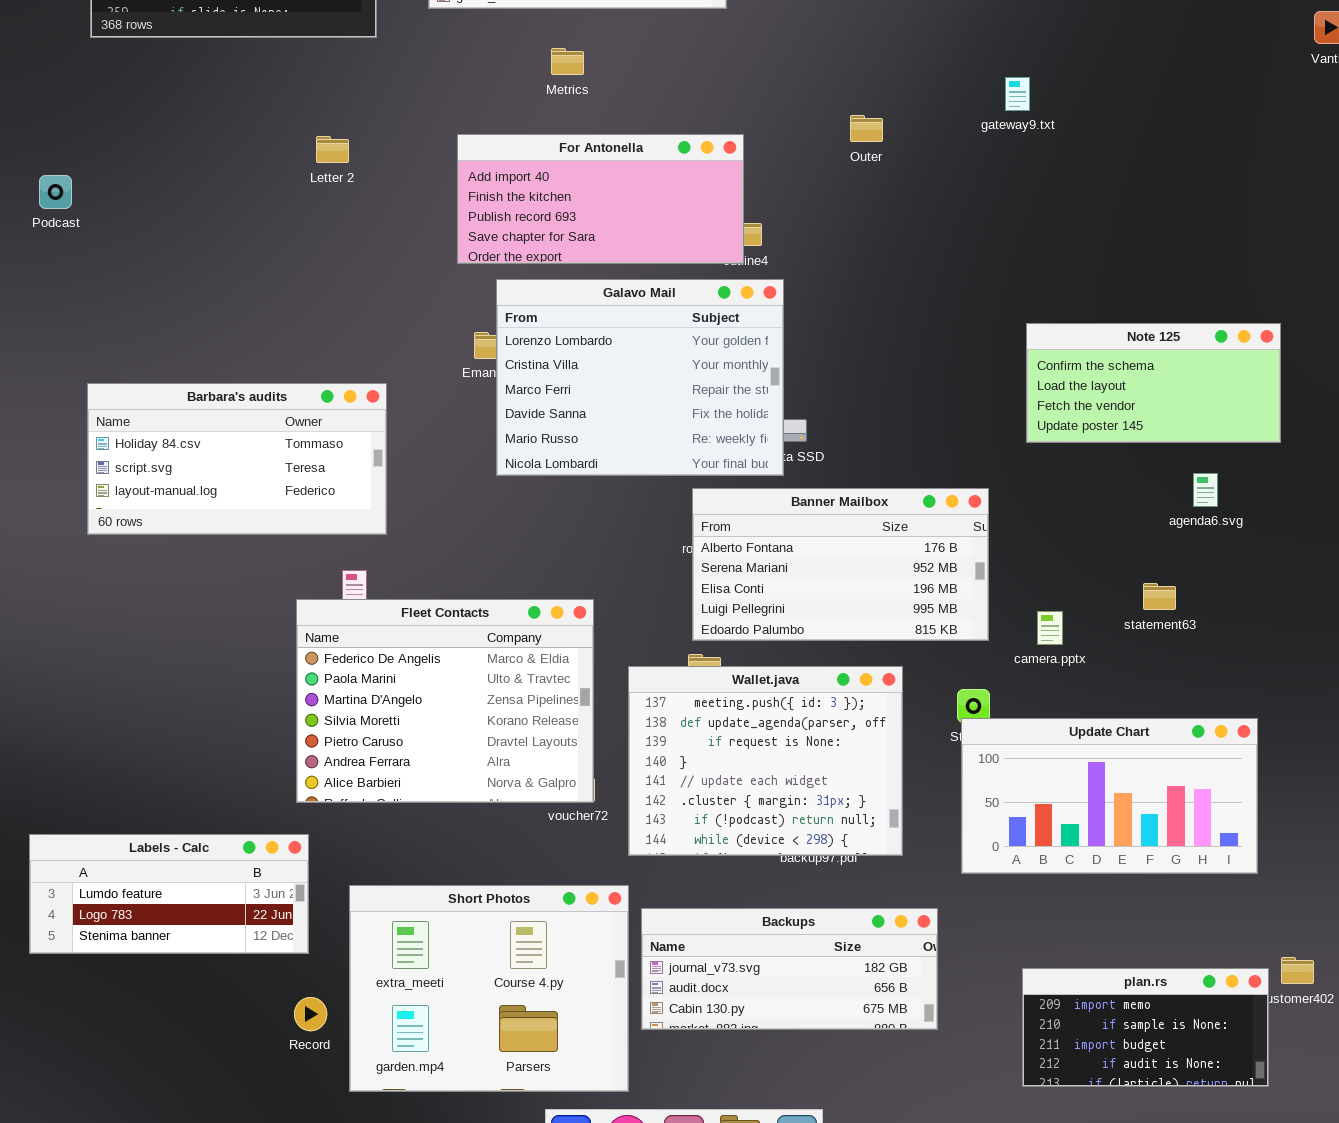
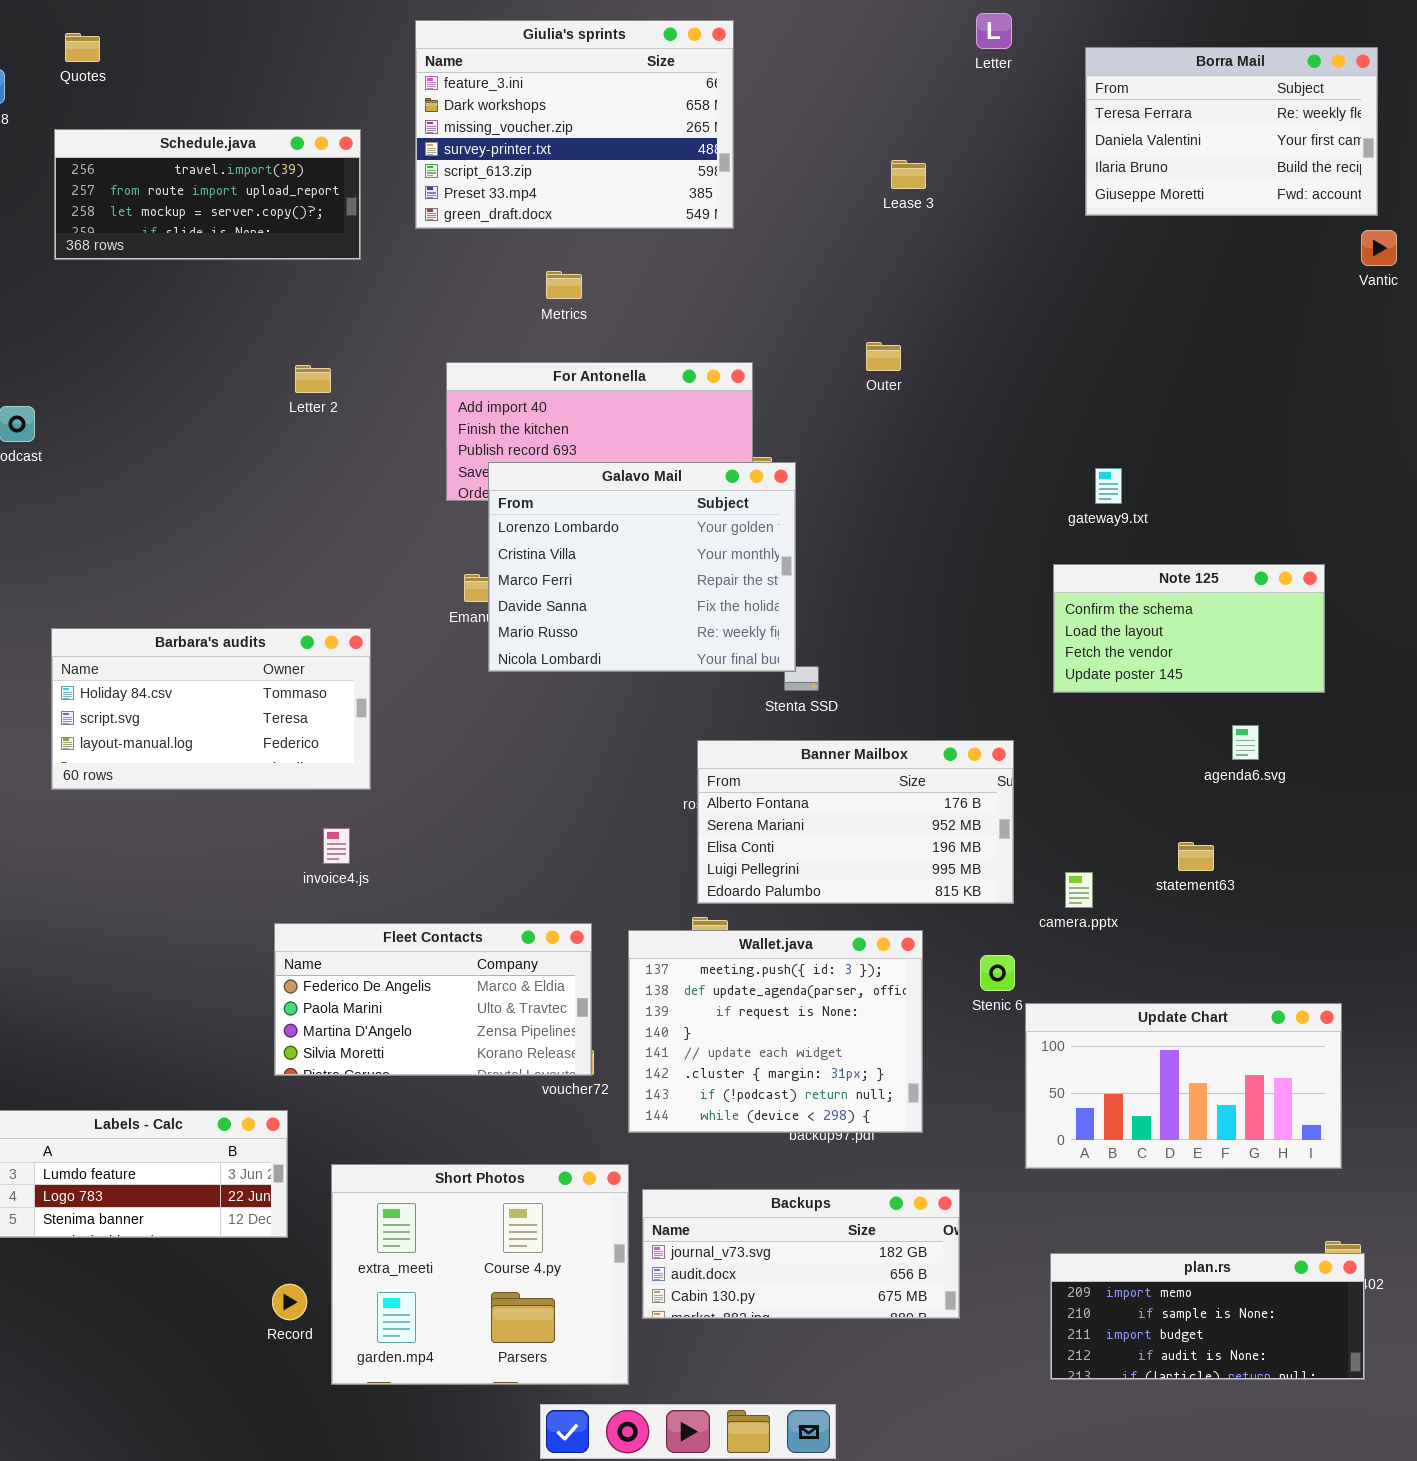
gateway9.txt: [1005,77,1030,111] -> [1095,468,1122,504], moved
Galavo Mail: [496,279,784,476] -> [488,462,796,672], moved
Fleet Contacts: [296,599,594,803] -> [274,923,592,1076], resized
Update Chart: [961,718,1258,874] -> [1025,1003,1342,1169], moved
plan.rs: [1022,968,1269,1087] -> [1050,1253,1365,1380], resized

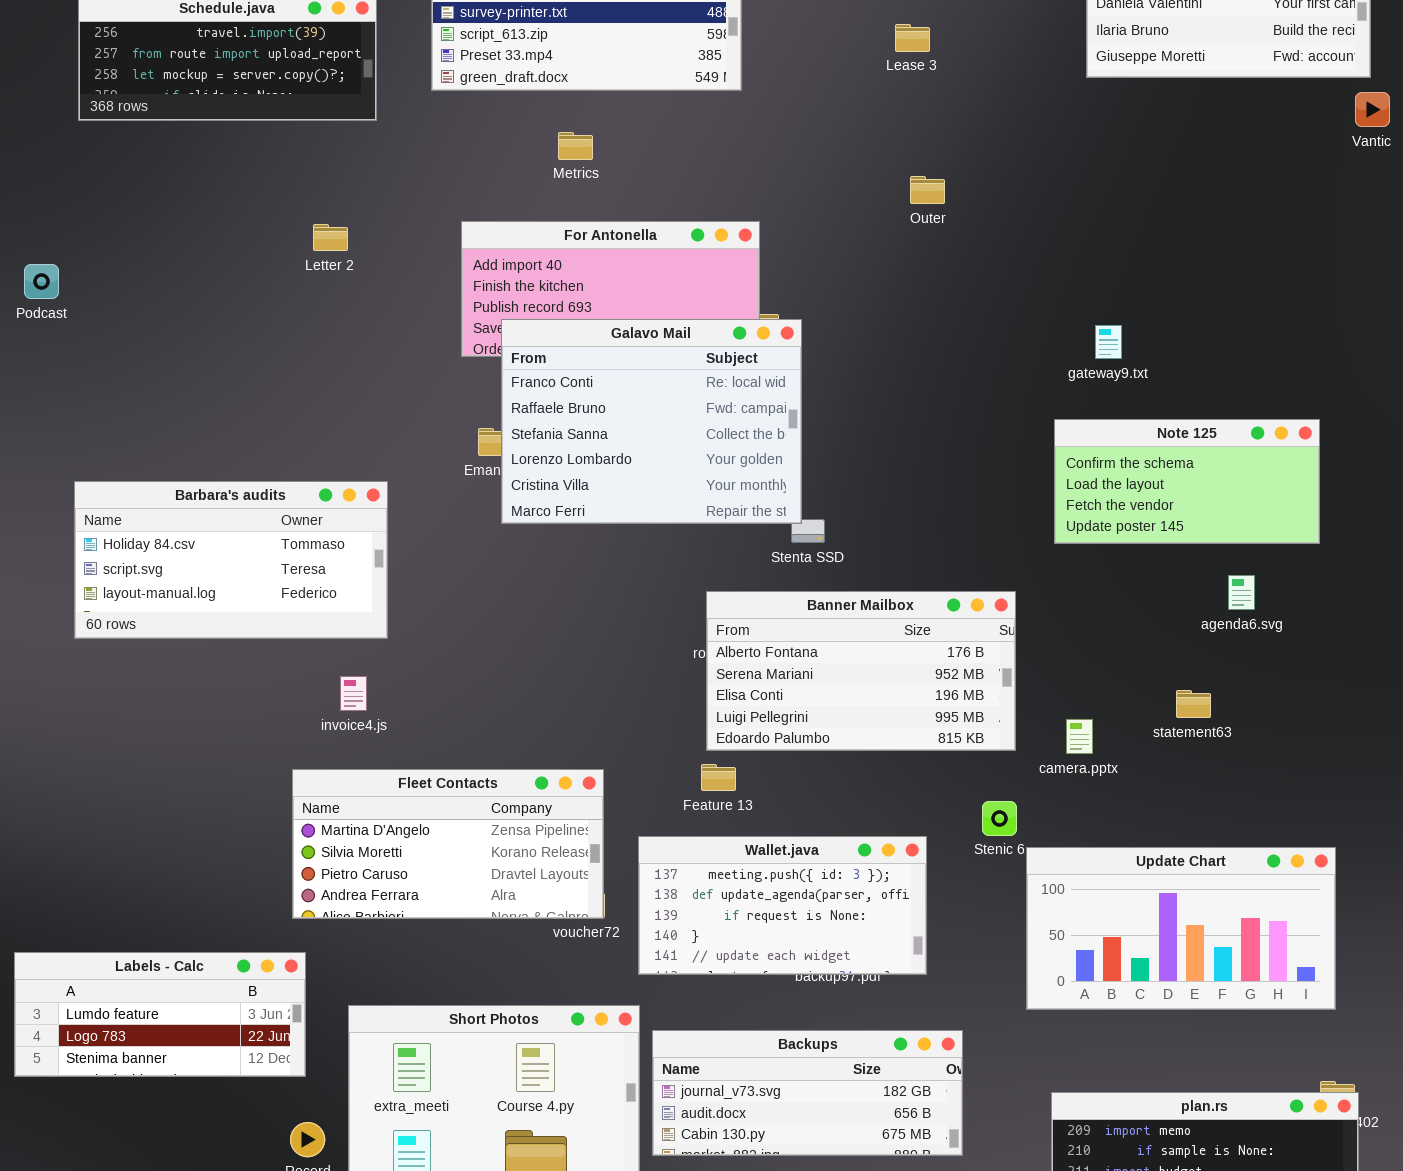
Outer: [866,342,901,371] -> [910,176,945,204], moved
Galavo Mail: [488,462,796,672] -> [501,319,802,524], scrolled up 3 rows
Fleet Contacts: [274,923,592,1076] -> [292,769,604,919], scrolled down 2 rows
Wallet.java: [628,930,923,1133] -> [638,836,927,975], resized

